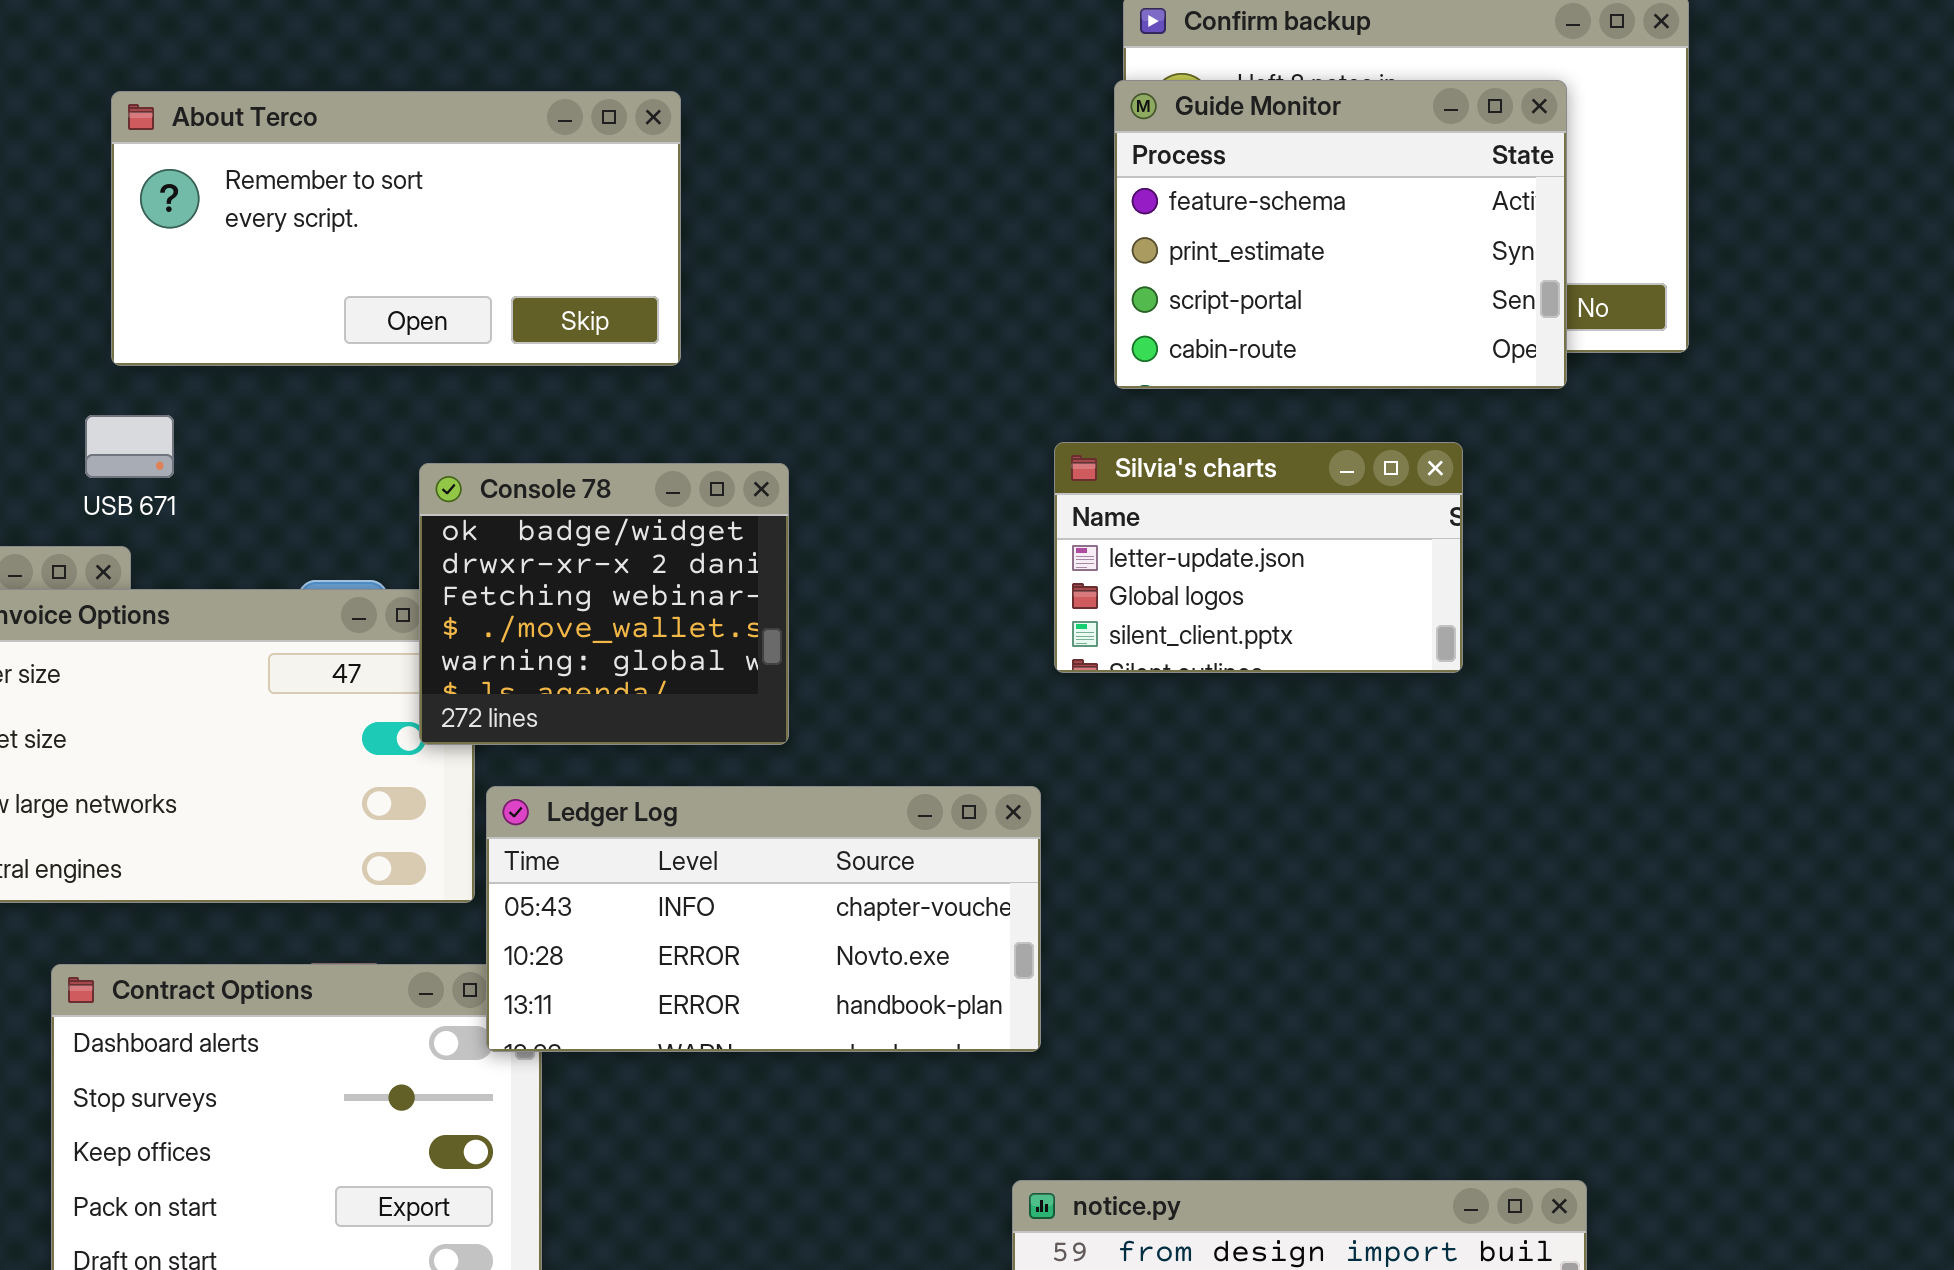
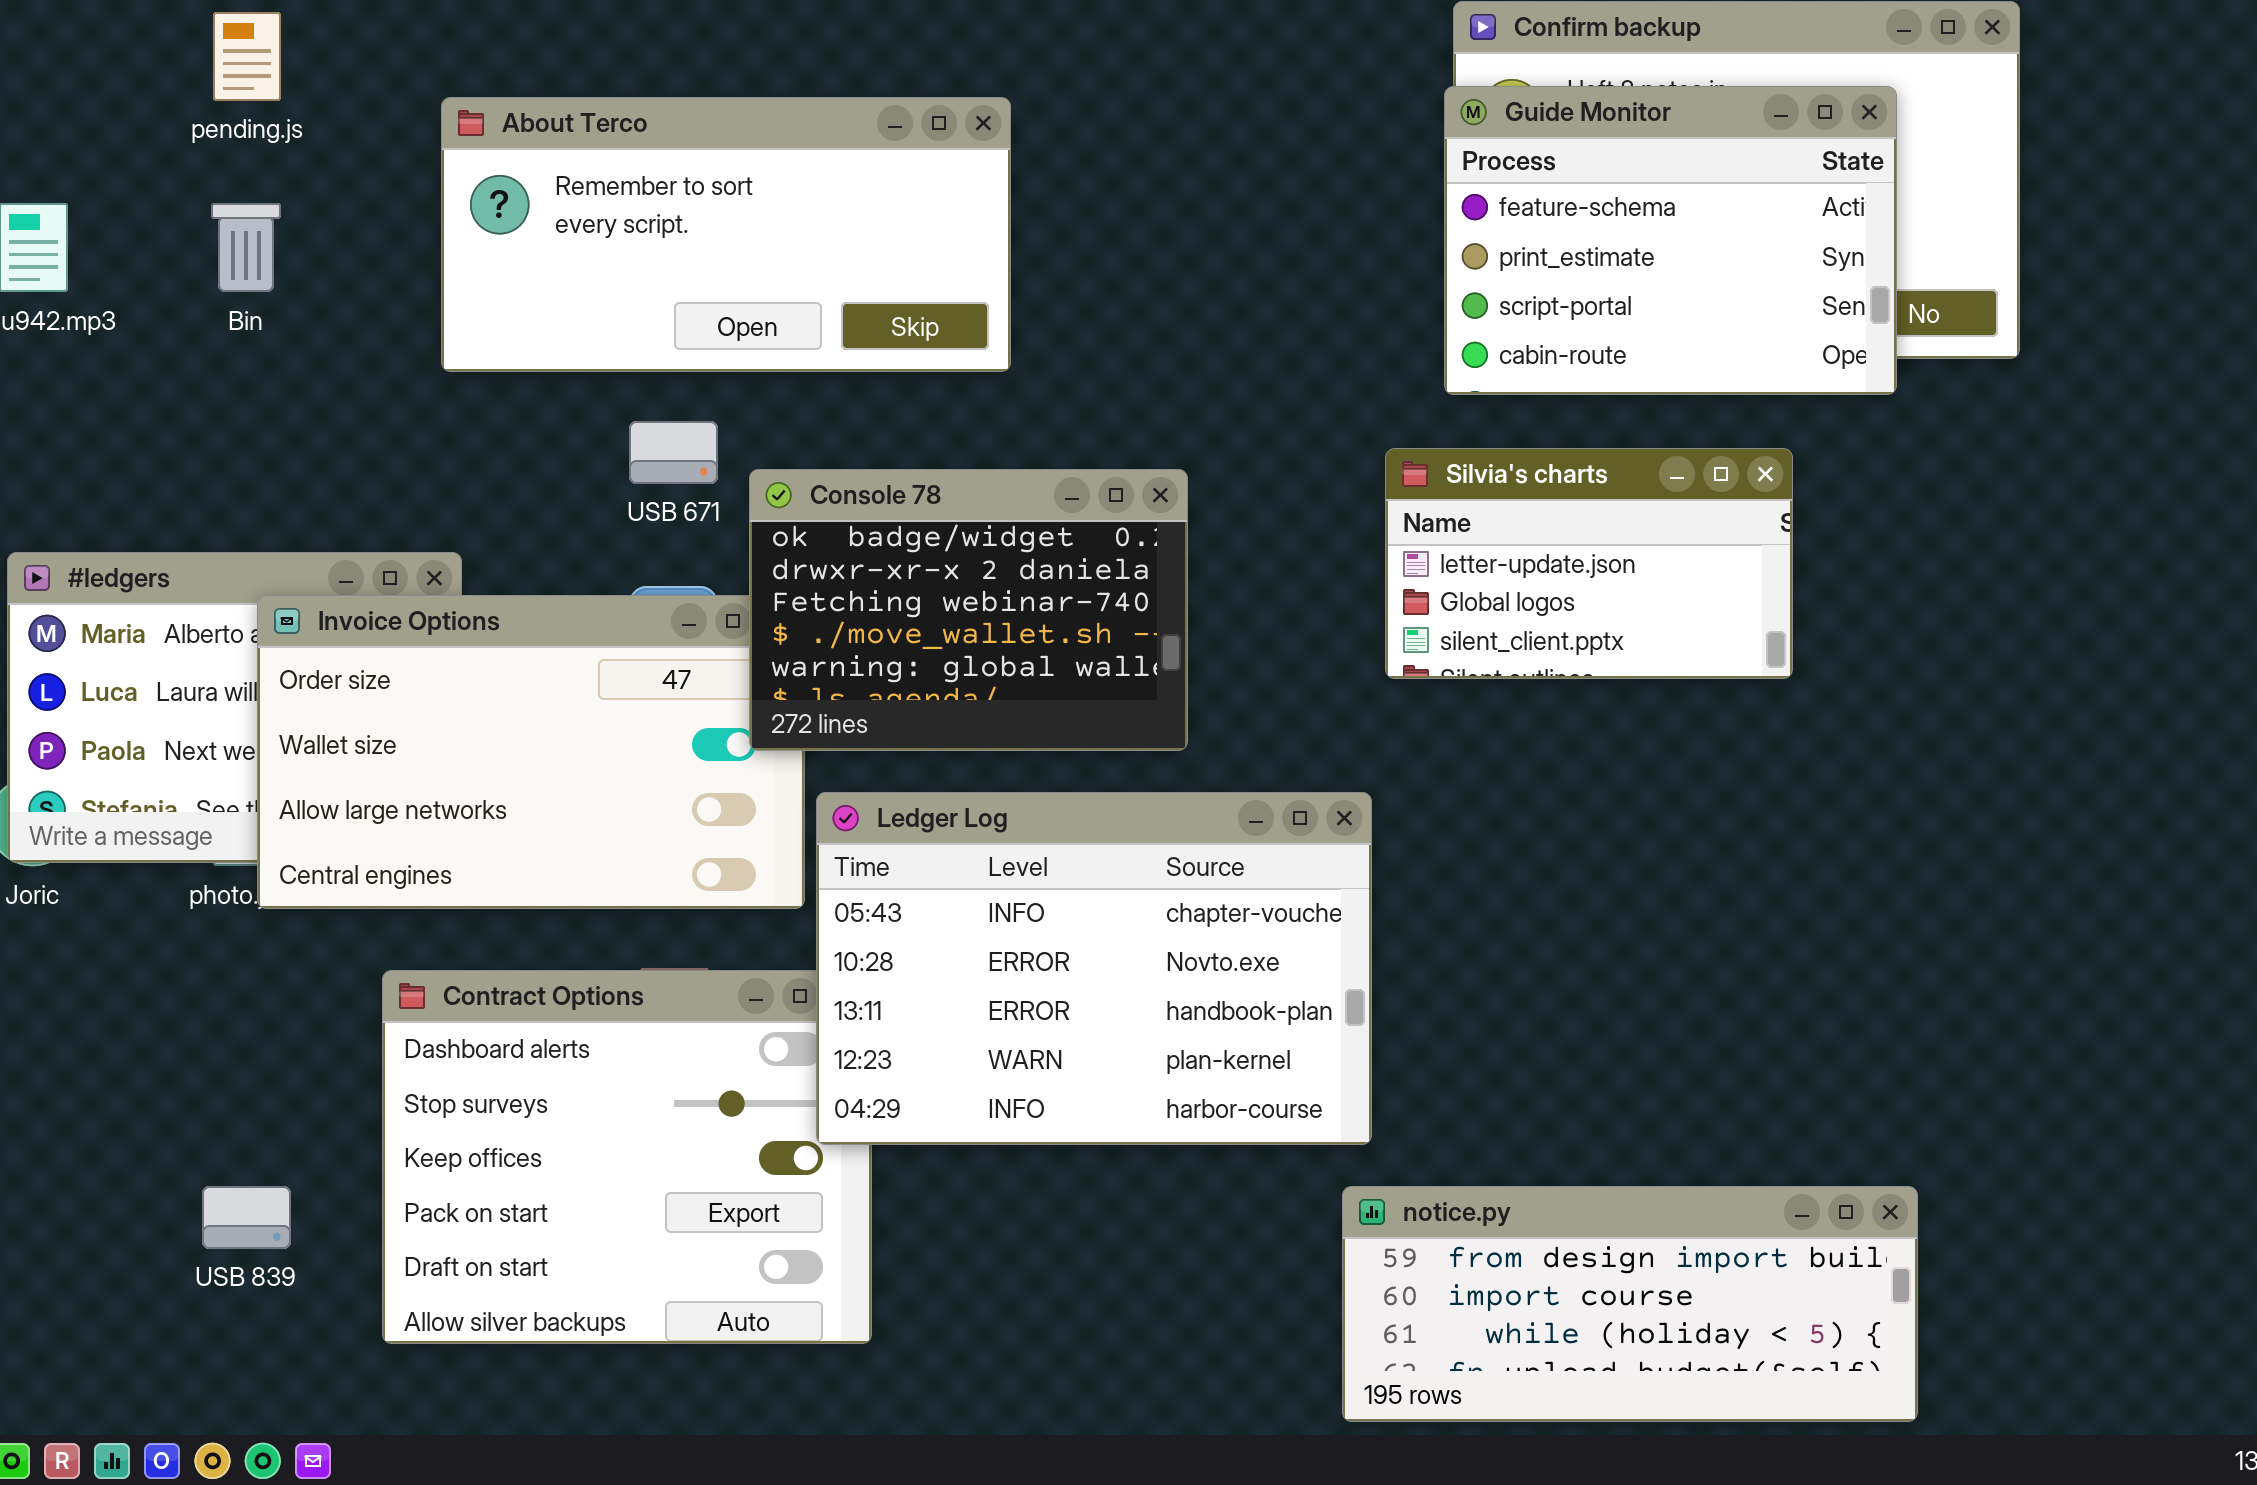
USB 671: [85,415,174,478] -> [629,421,718,484], moved
Console 78: [419,463,789,745] -> [749,469,1188,751], resized
Ledger Log: [486,786,1041,1052] -> [816,792,1372,1145], resized

